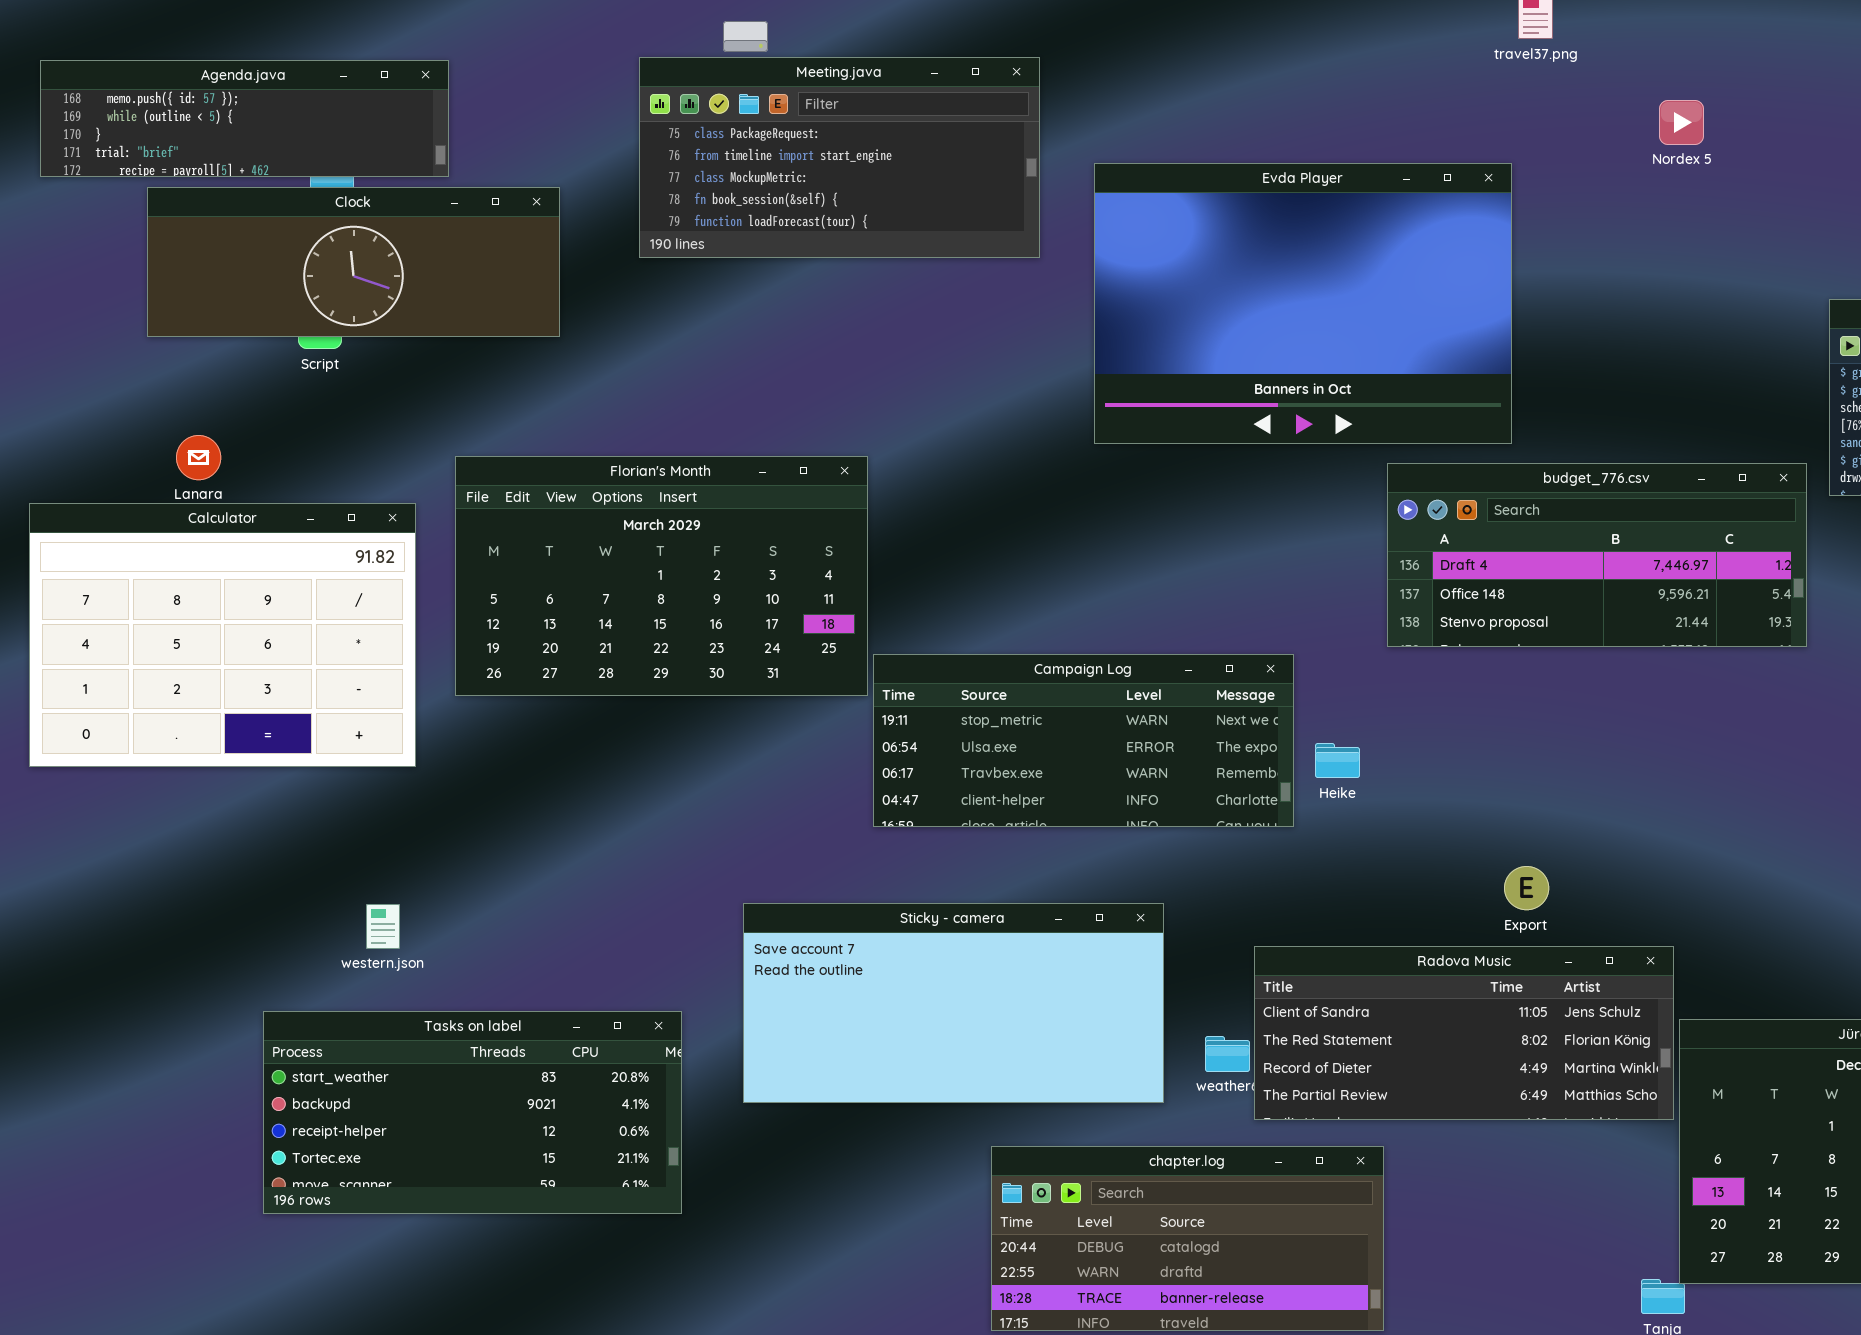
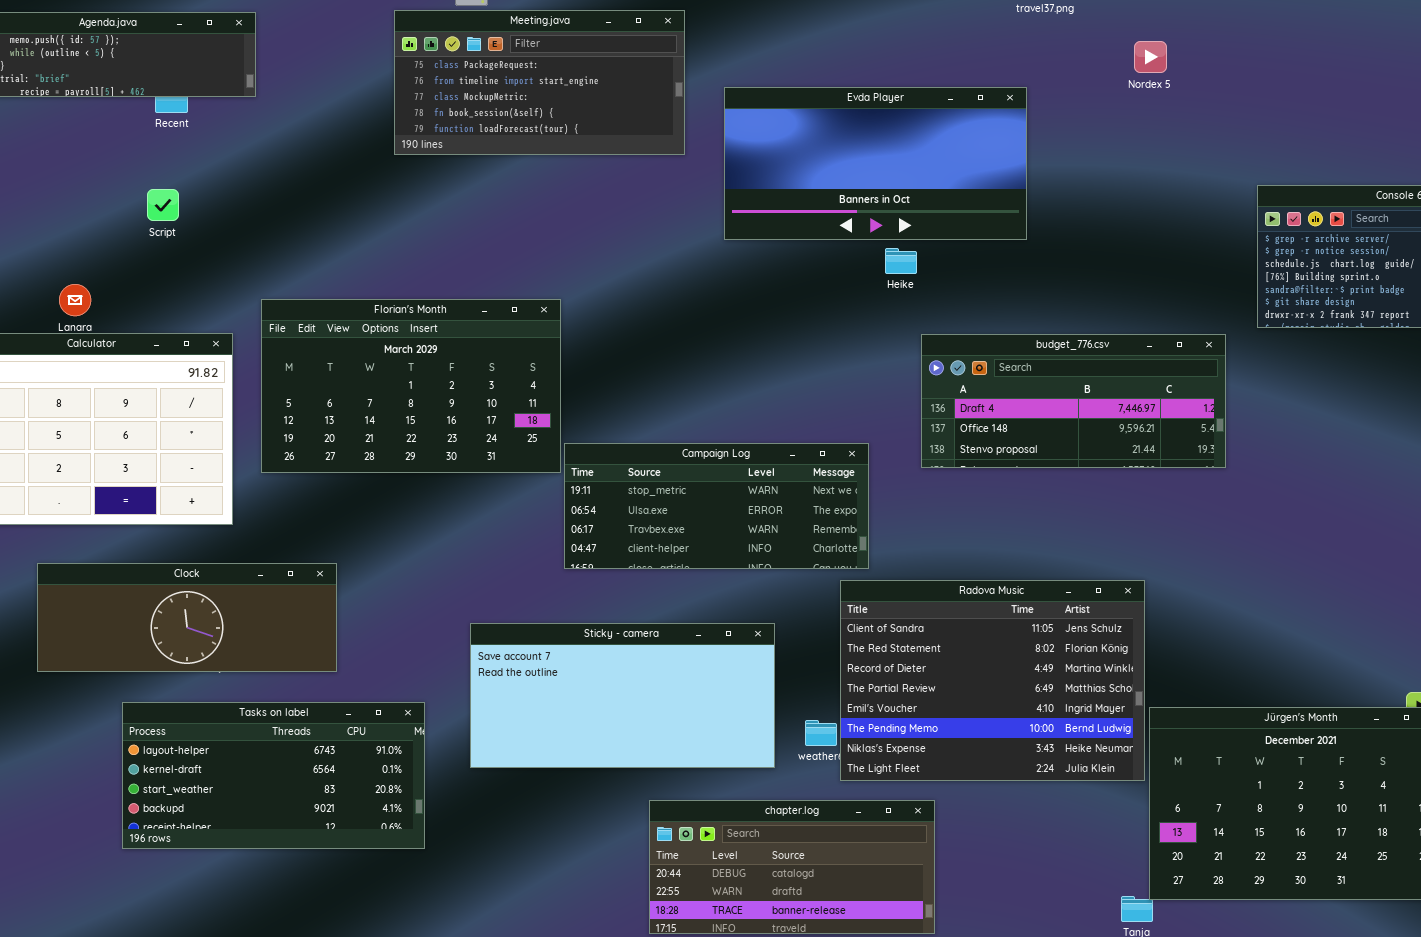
Evda Player: [1094,163,1512,444] -> [724,87,1027,240], resized
Clock: [147,187,560,337] -> [37,563,337,672], moved
budget_776.csv: [1387,463,1807,647] -> [921,334,1226,468], moved
Heike: [1315,743,1360,778] -> [885,248,917,274], moved
Radova Music: [1254,946,1674,1120] -> [840,580,1145,781], resized
Tasks on label: [263,1011,682,1214] -> [122,702,425,849], scrolled up 2 rows

